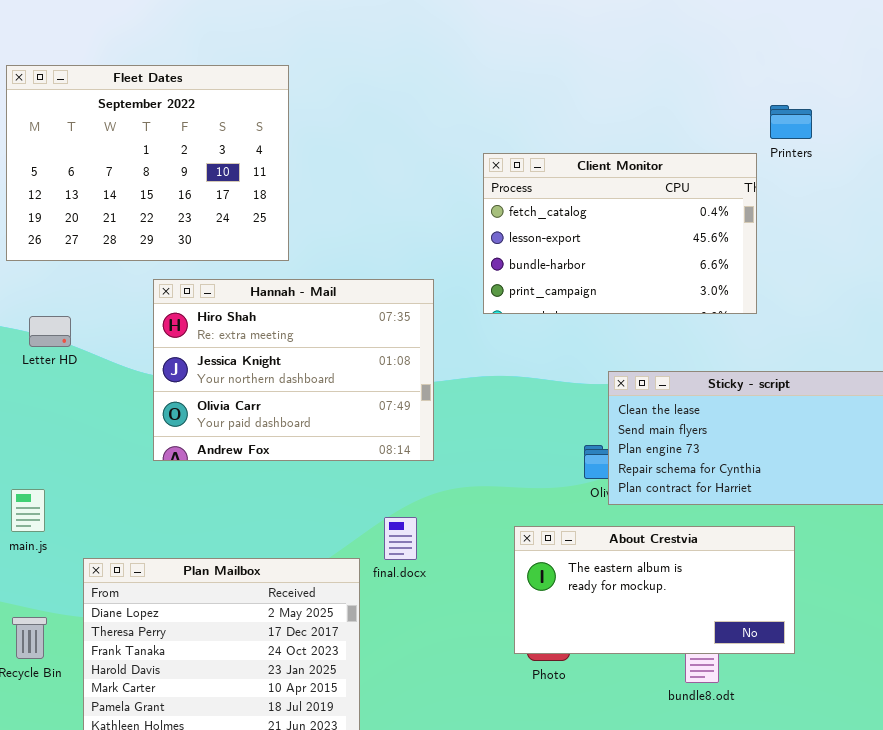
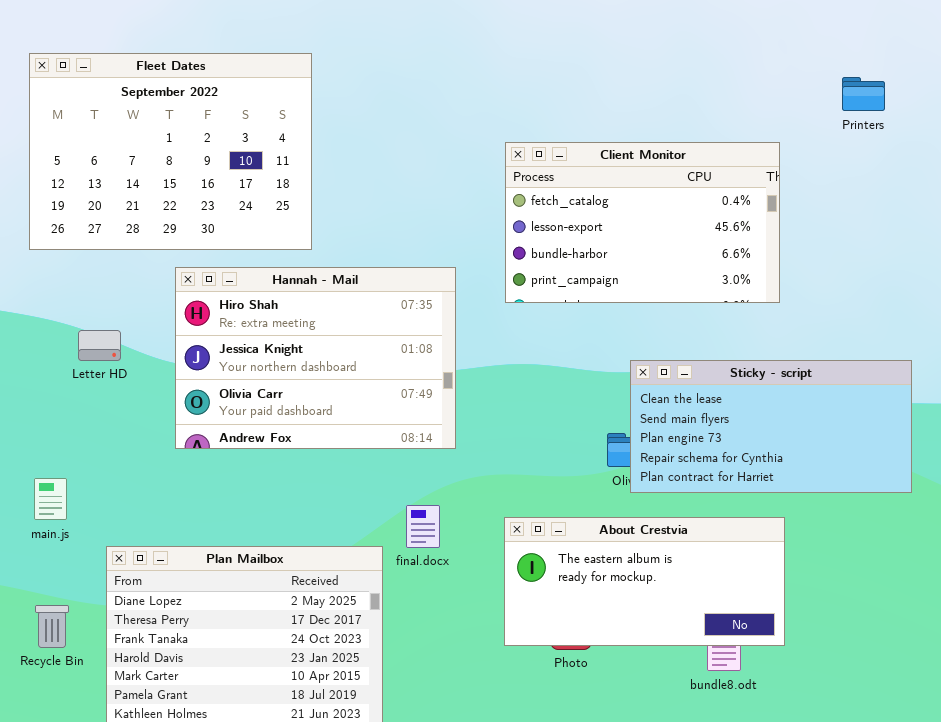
Printers: [770,105,812,139] -> [842,77,885,111], moved
Letter HD: [29,316,71,347] -> [78,330,121,361], moved
About Crestvia: [514,526,795,654] -> [504,517,785,646], moved

